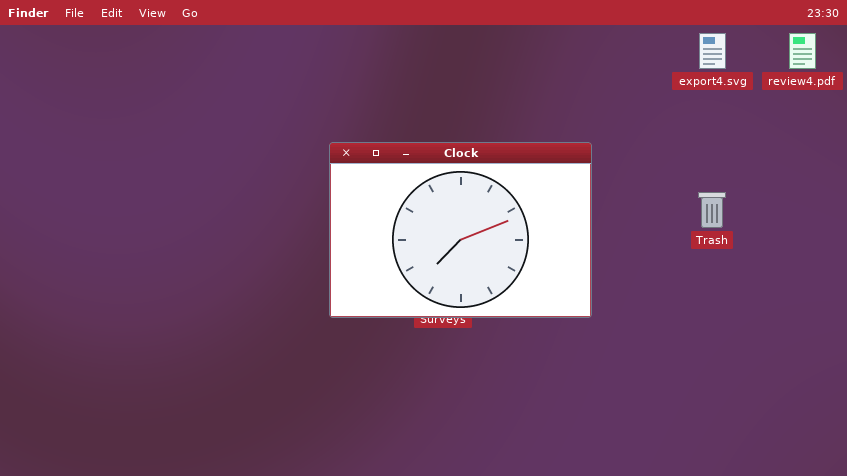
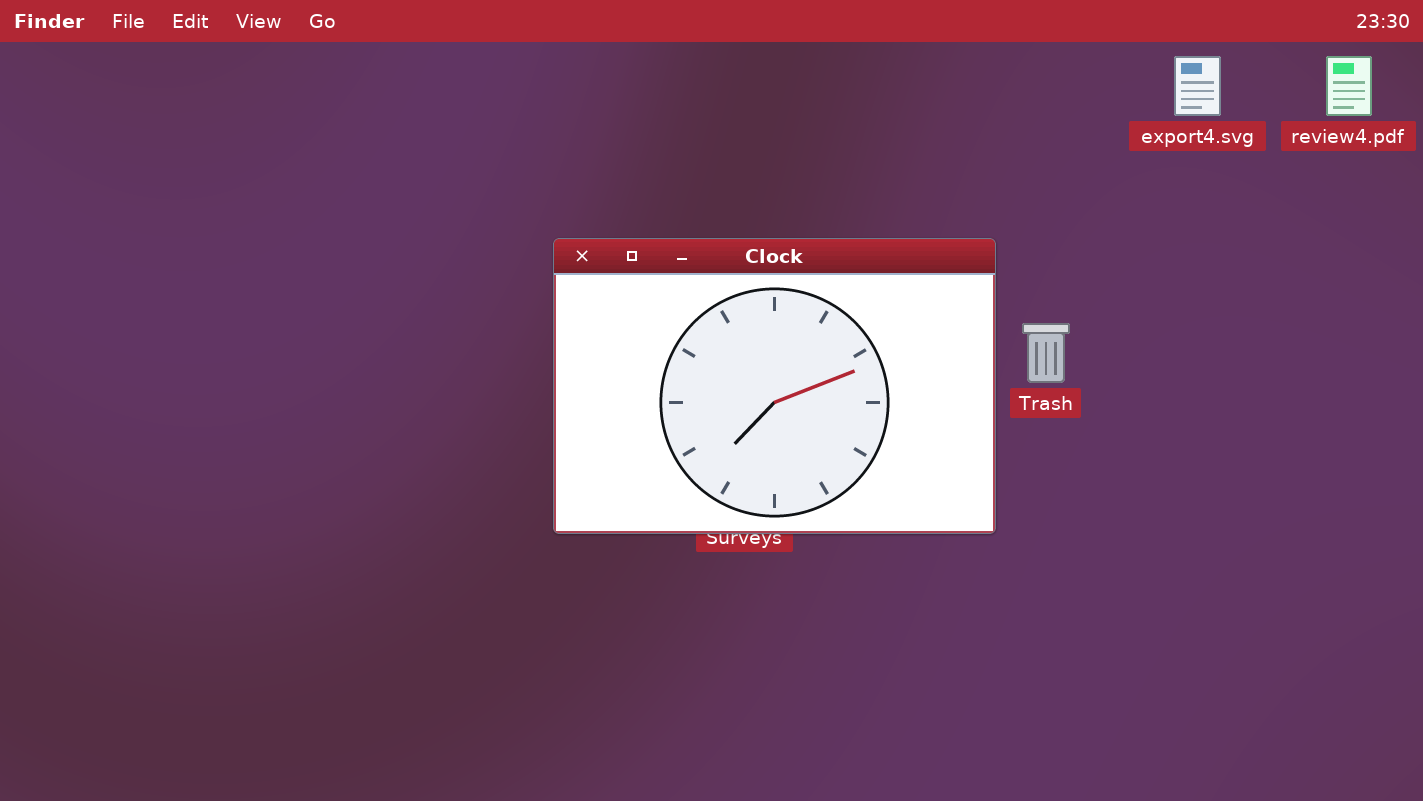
Trash: [698,192,726,228] -> [1022,323,1070,383], moved

